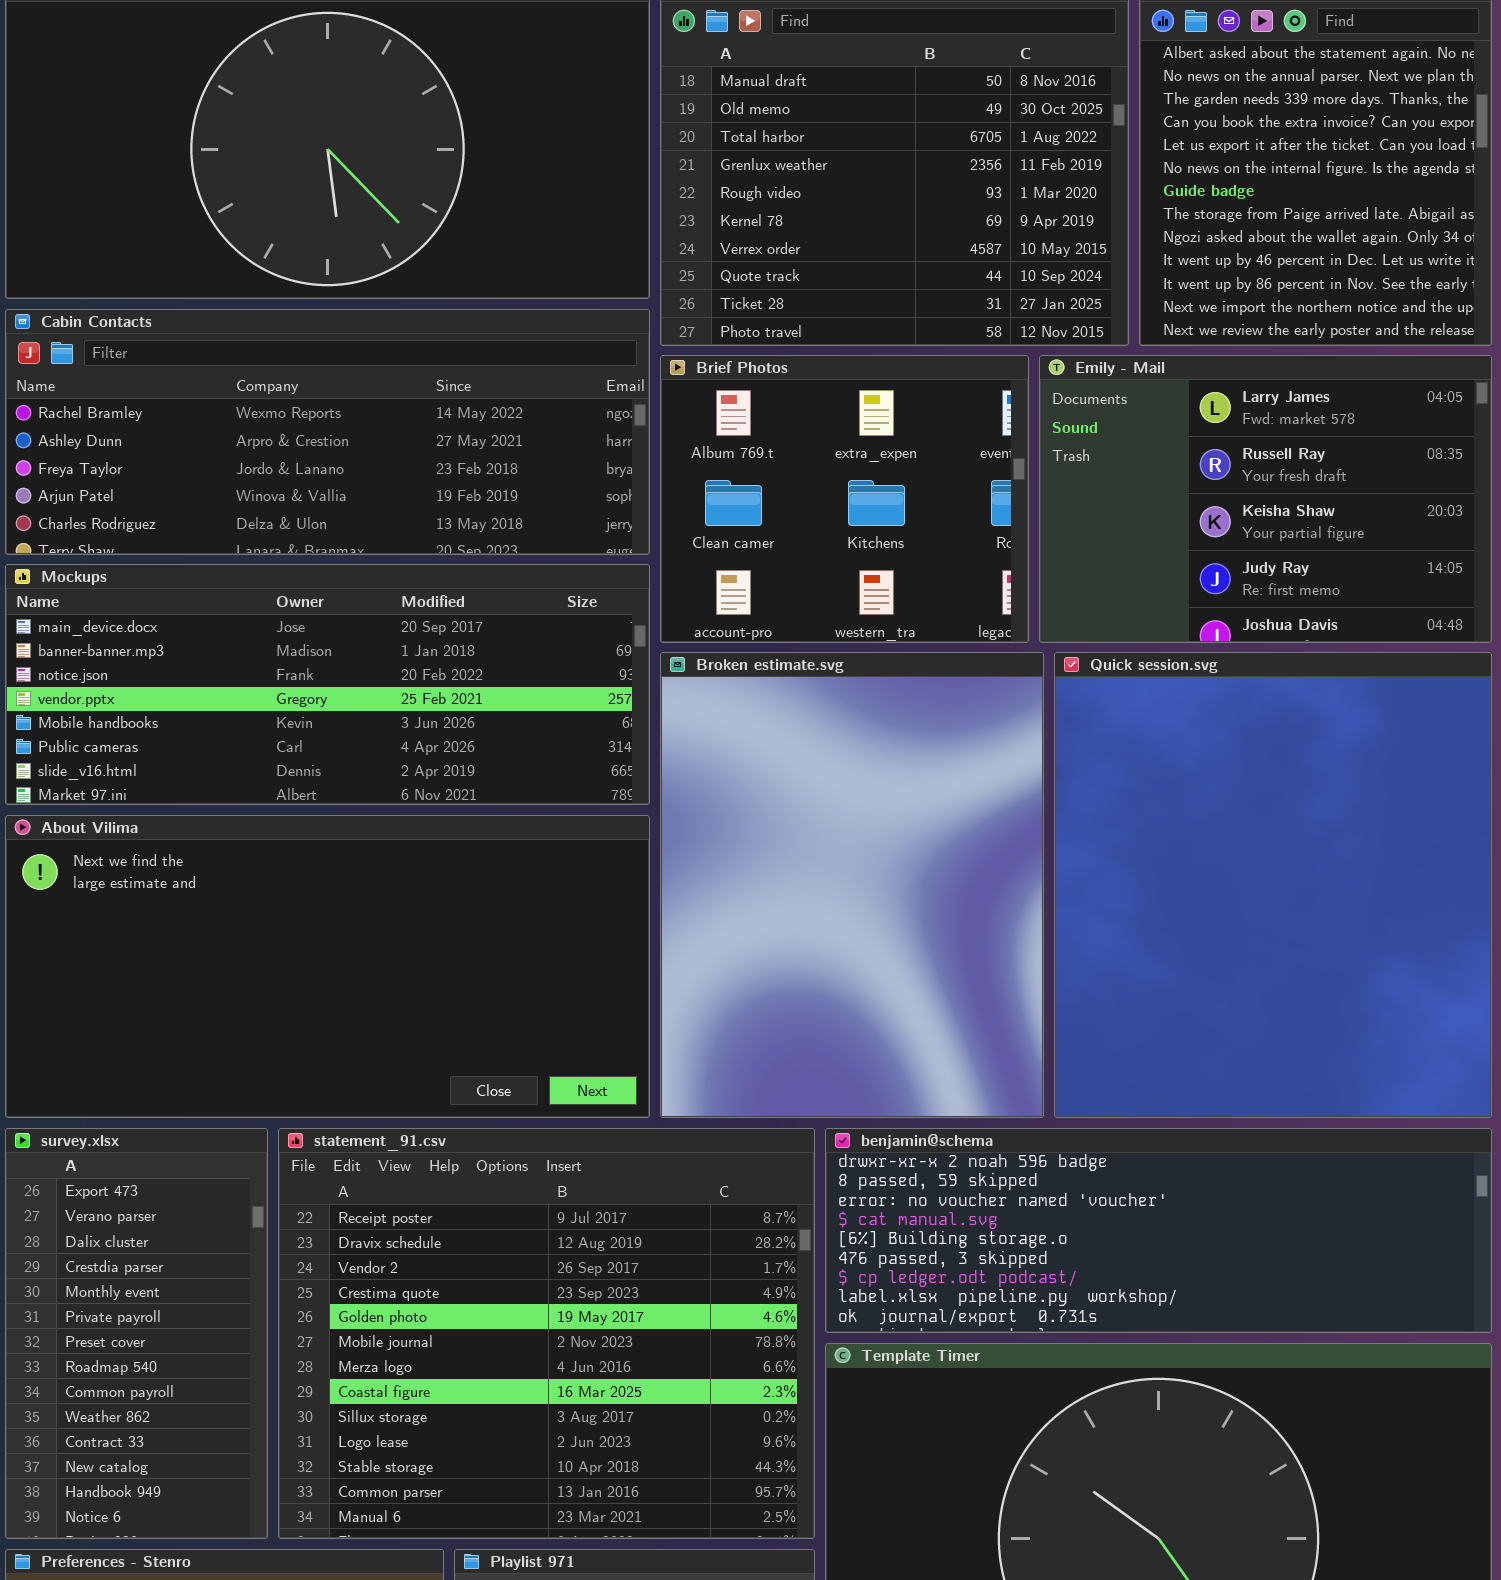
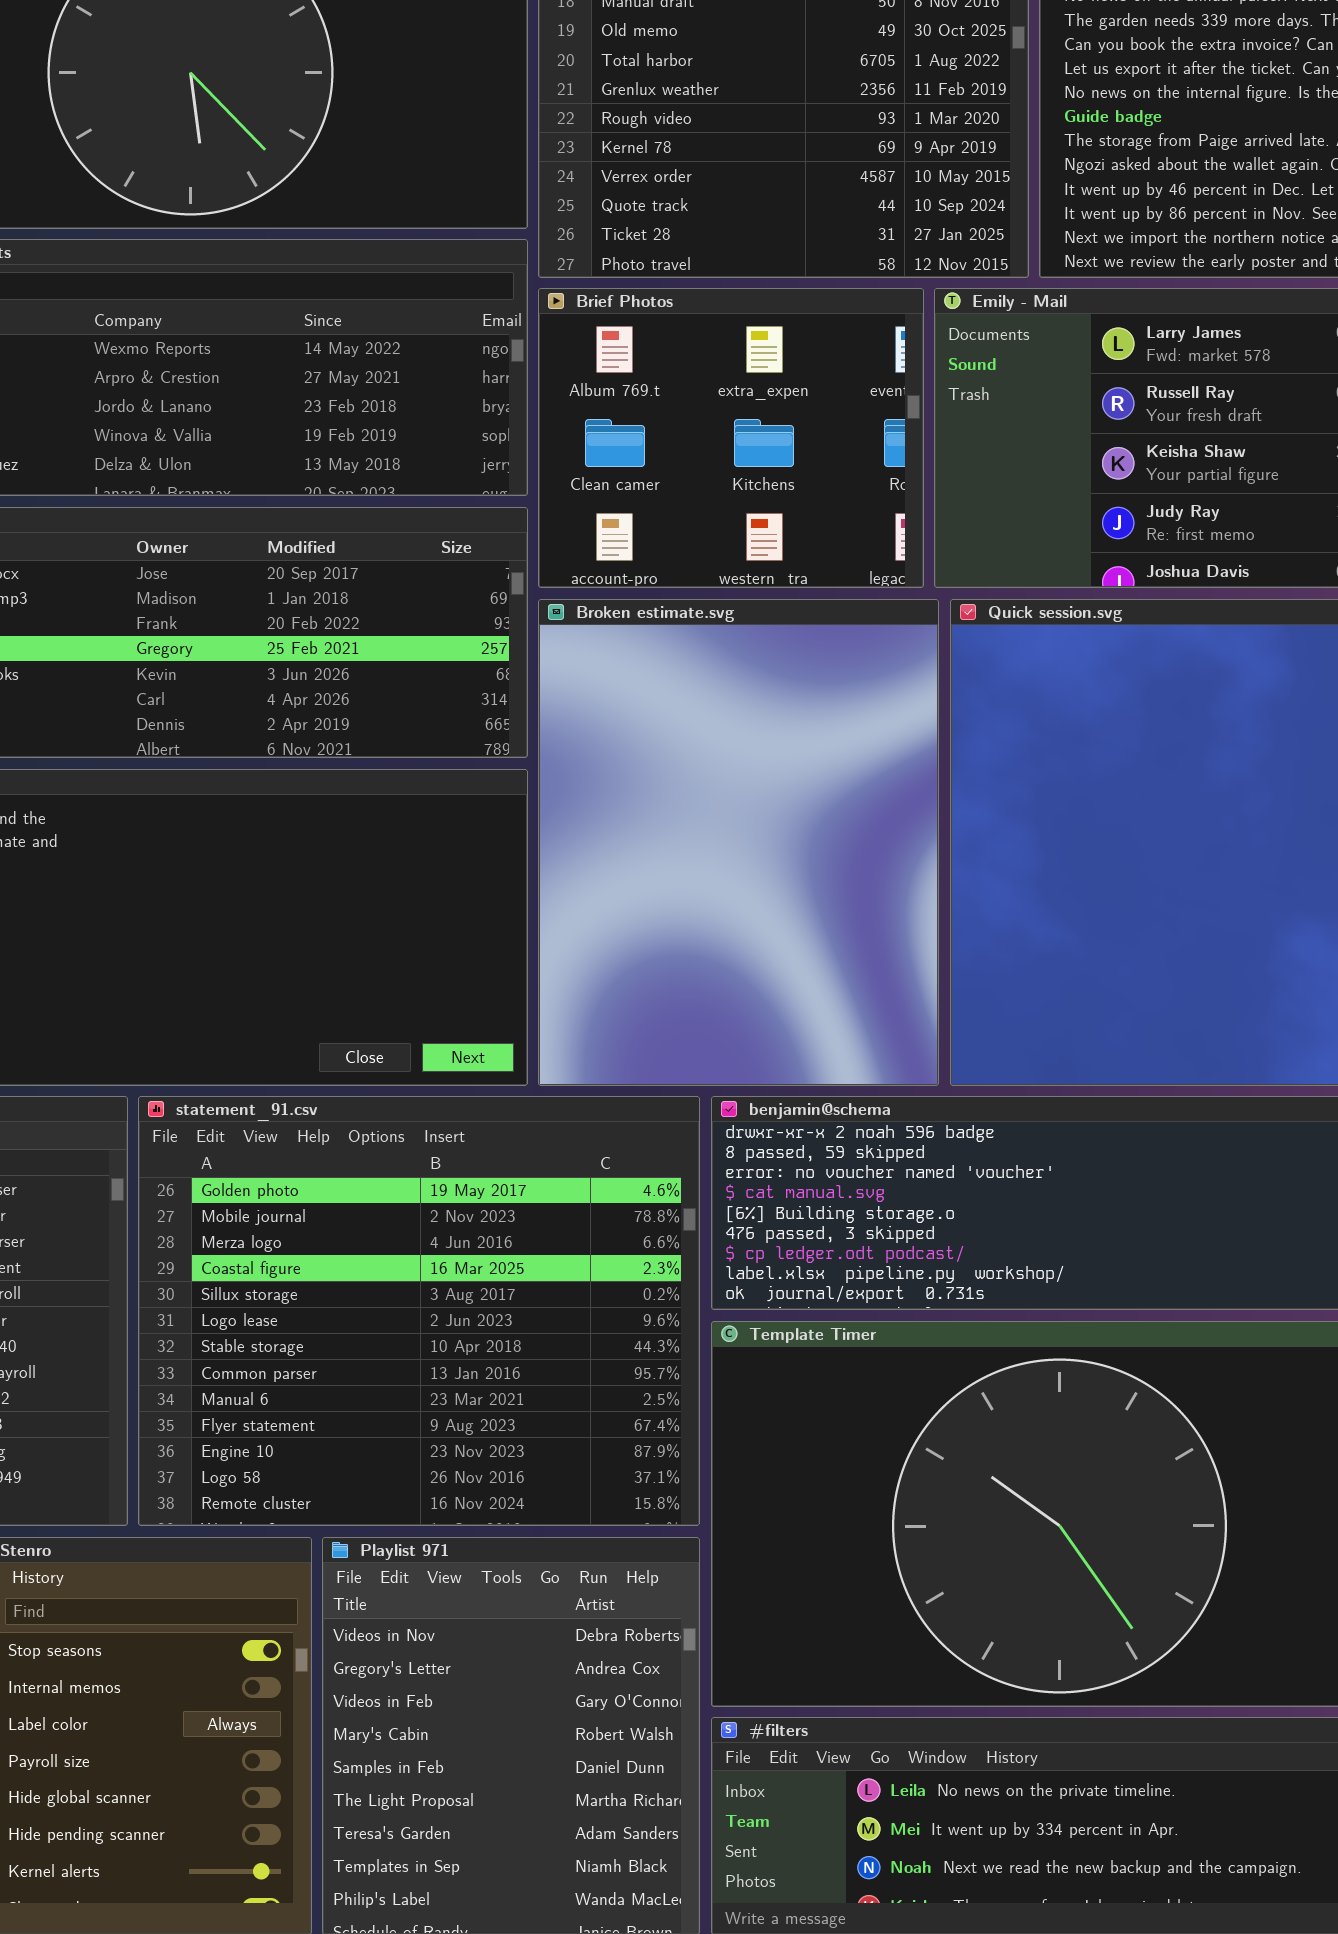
statement_91.csv: [278,1128,815,1539] -> [138,1096,700,1526], scrolled down 4 rows

